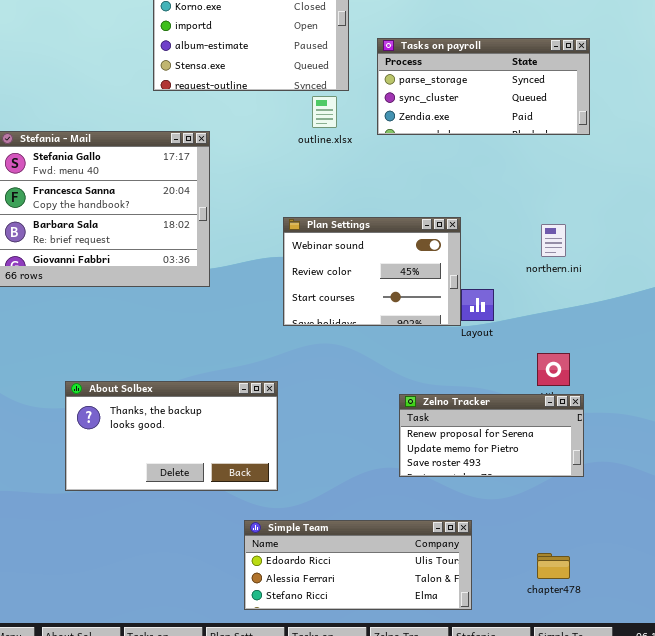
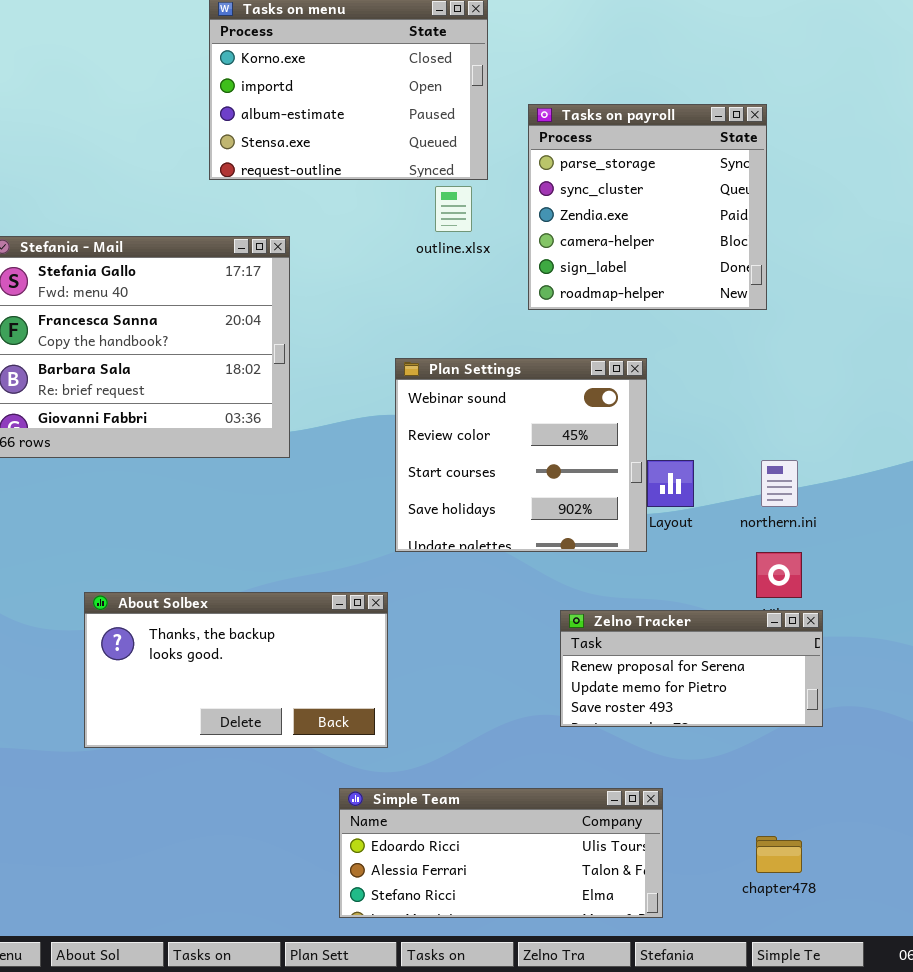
Tasks on payroll: [377,38,590,135] -> [528,104,767,310], resized
Plan Settings: [283,217,461,326] -> [395,358,647,552], resized
northern.ini: [541,224,566,257] -> [761,460,798,507], moved

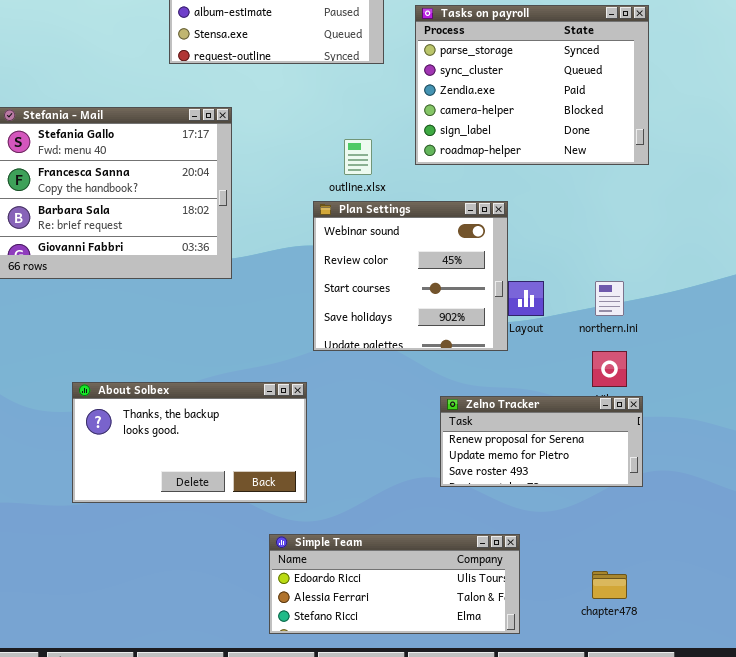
Tasks on payroll: [528,104,767,310] -> [415,5,649,165], resized
outline.xlsx: [435,186,472,232] -> [344,139,372,175], moved

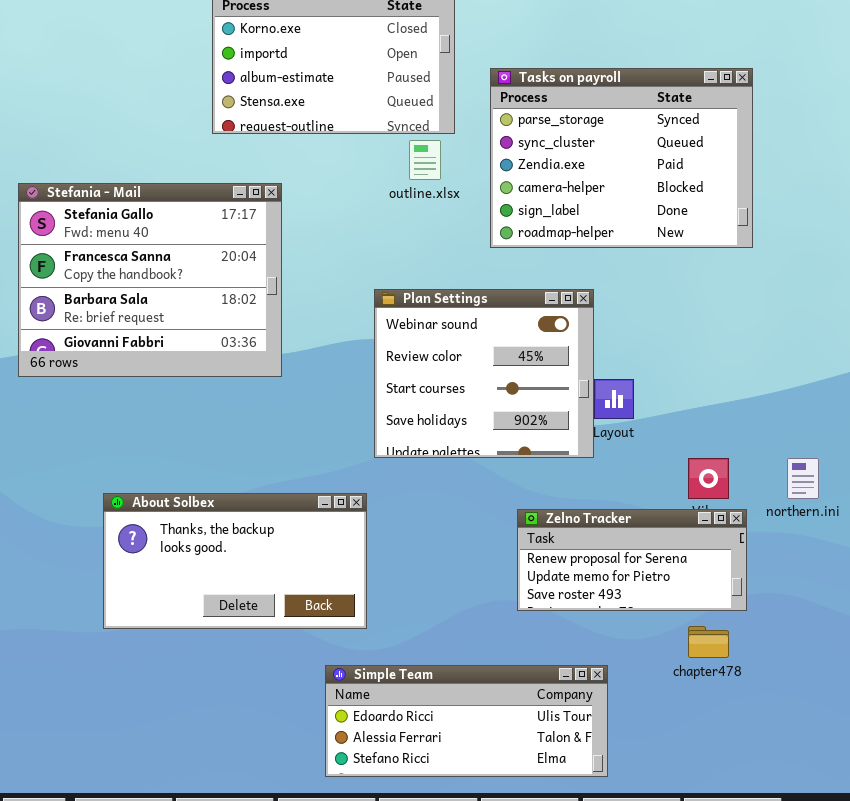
outline.xlsx: [344,139,372,175] -> [409,140,441,180], moved
northern.ini: [595,281,624,316] -> [787,458,819,499], moved
chapter478: [592,571,627,599] -> [688,626,729,658], moved

